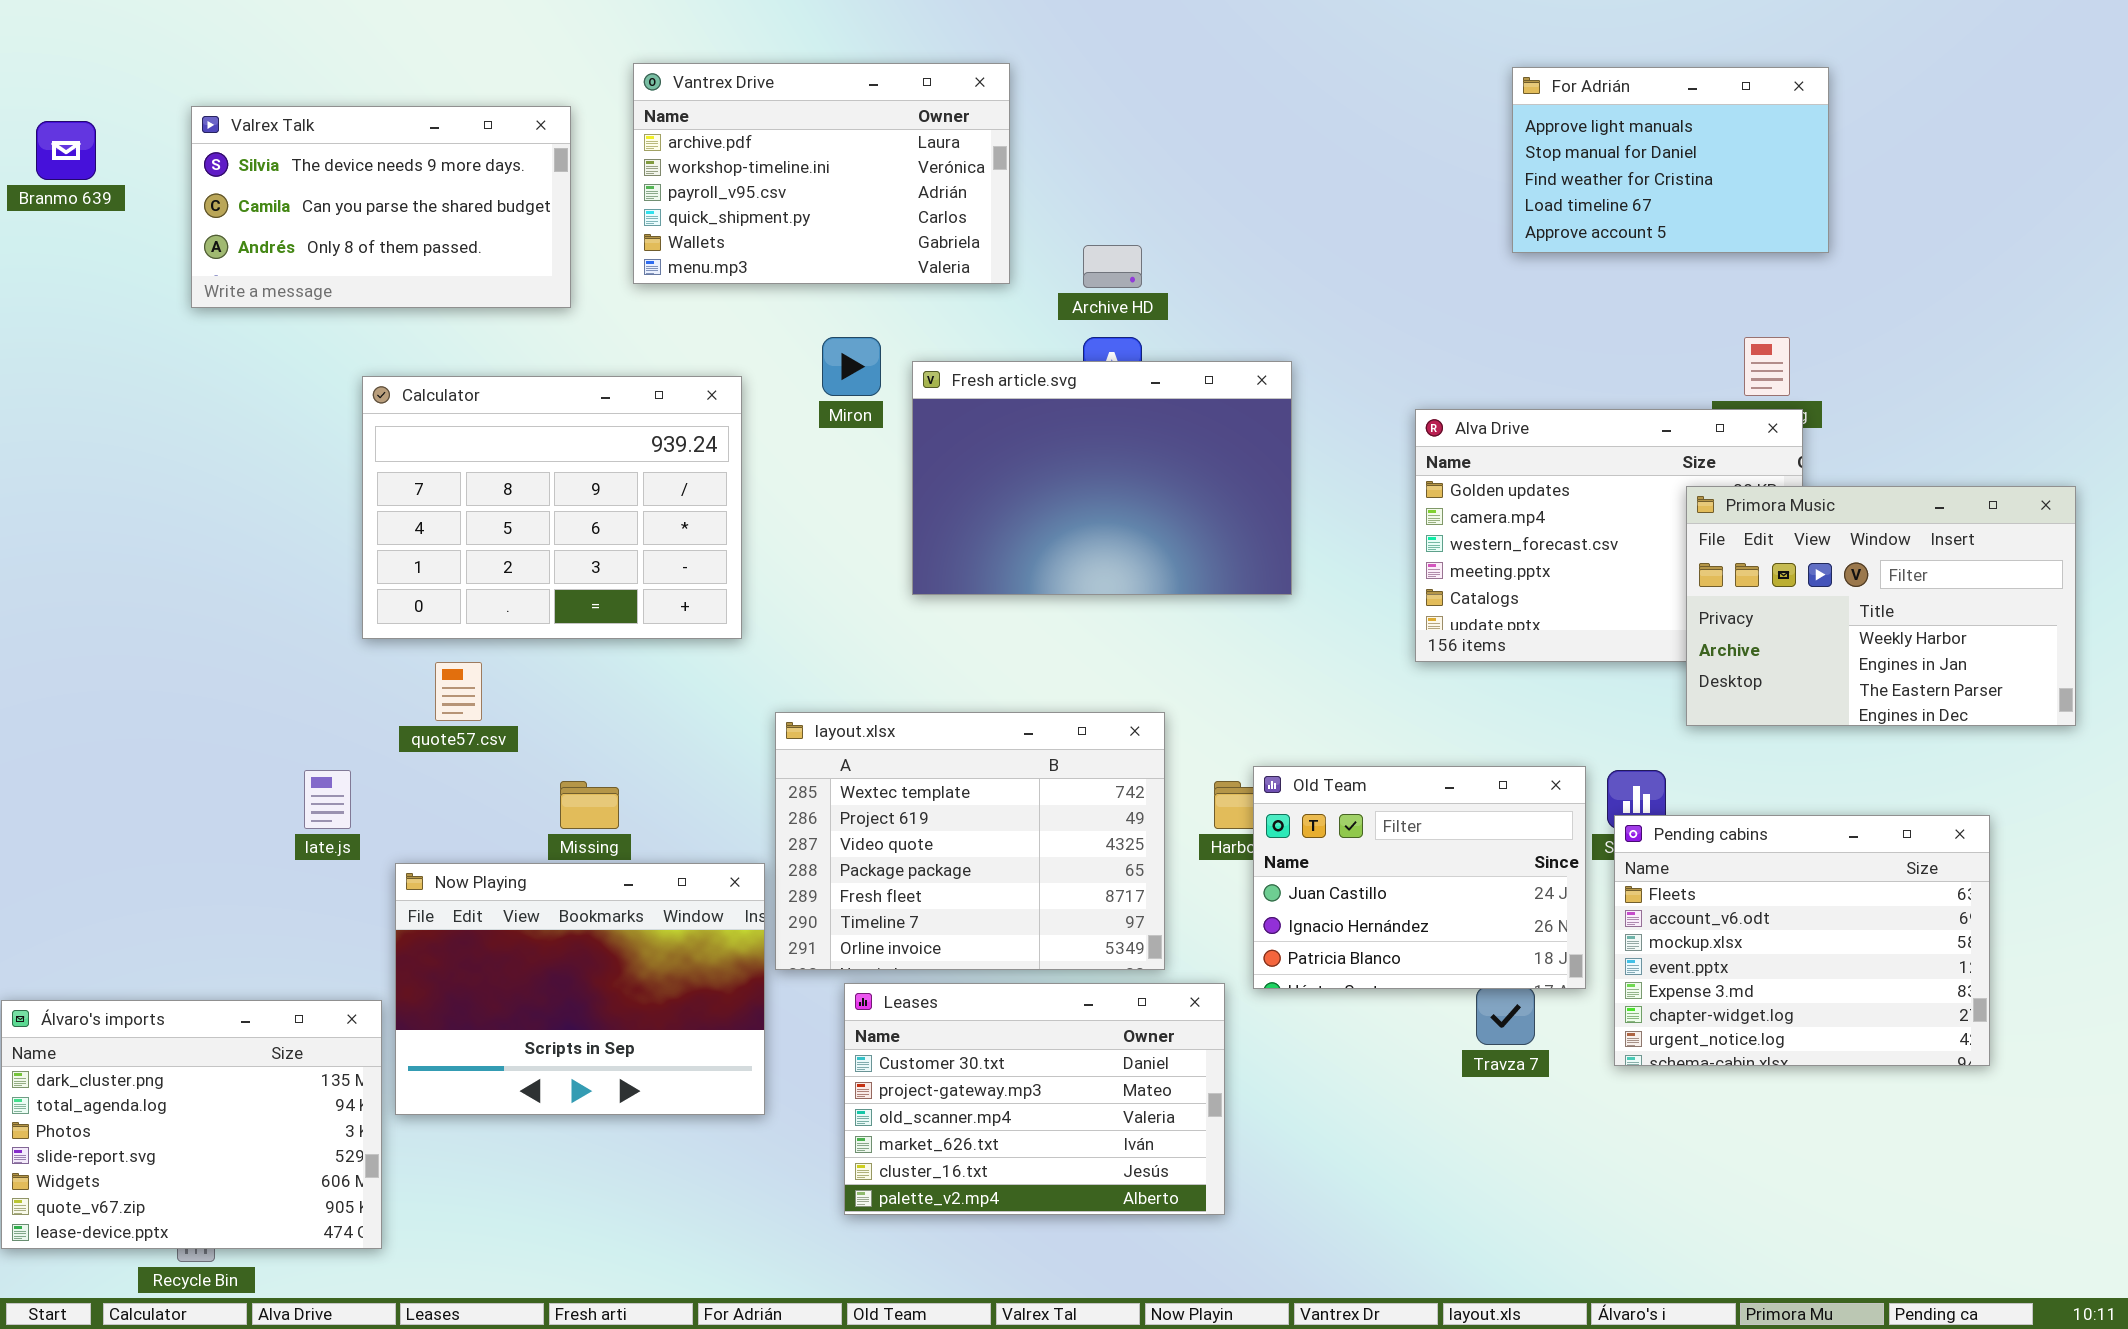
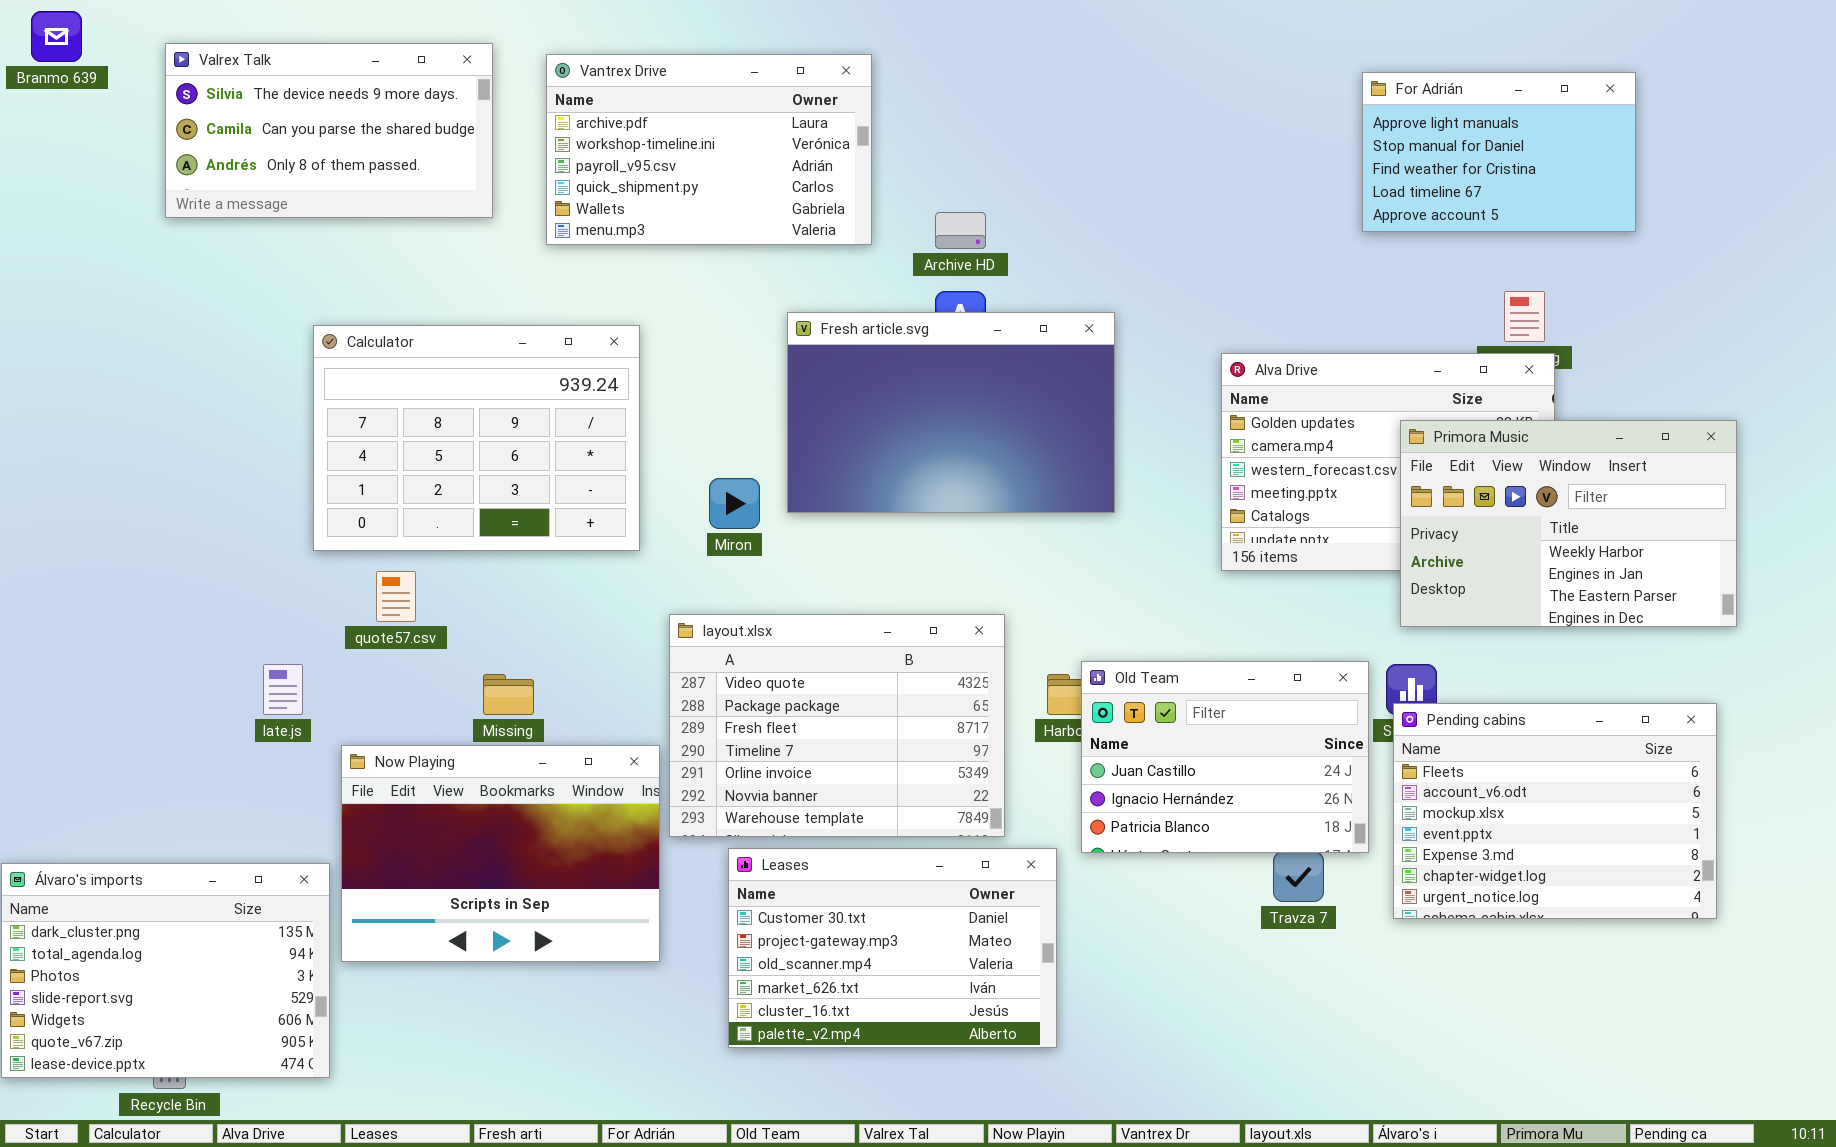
For Adrián: [1512,67,1829,253] -> [1362,72,1636,232], moved
Valrex Talk: [191,106,571,308] -> [165,43,493,218], moved
Branmo 639: [36,121,96,180] -> [31,11,82,62], moved
Miron: [822,337,881,396] -> [709,478,760,529], moved
Primora Music: [1686,486,2076,726] -> [1400,420,1737,627], moved
layout.xlsx: [775,712,1165,970] -> [669,614,1005,837], scrolled down 2 rows

